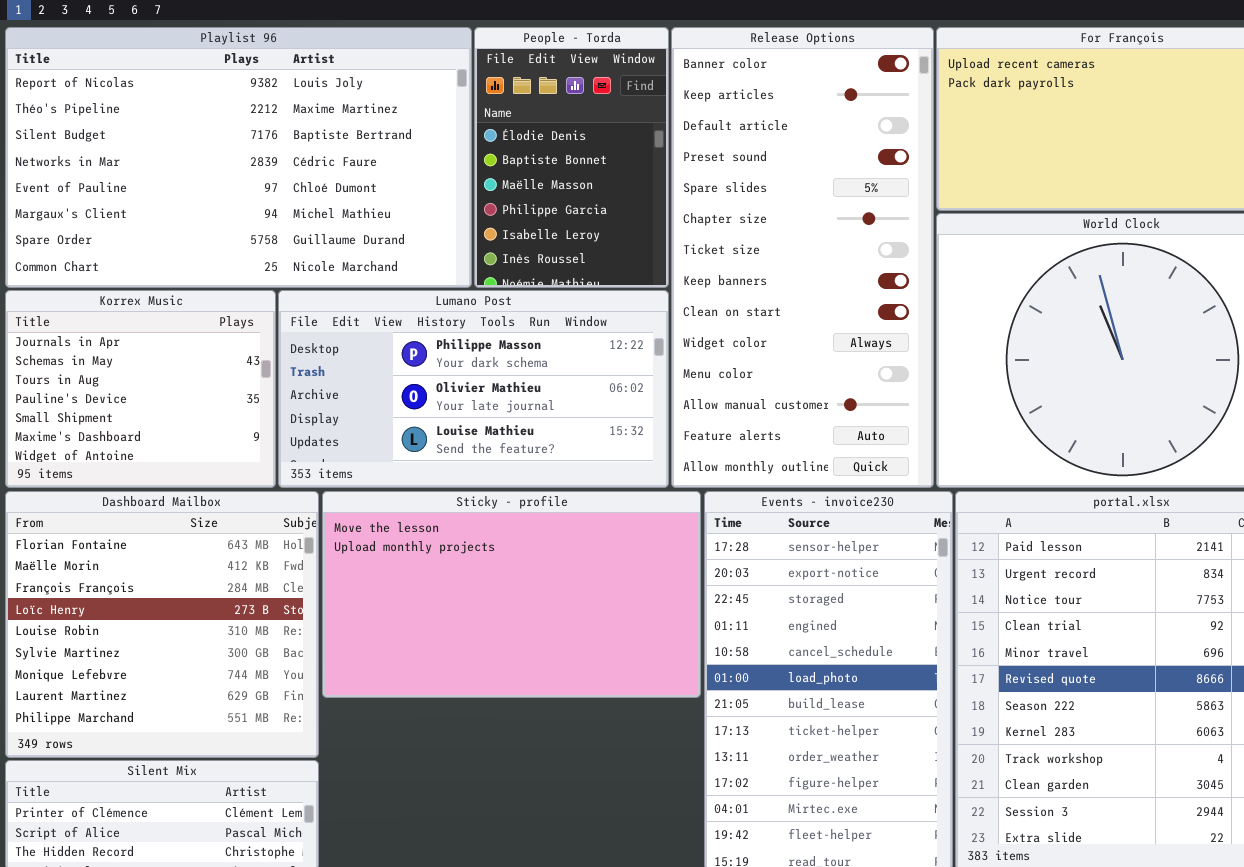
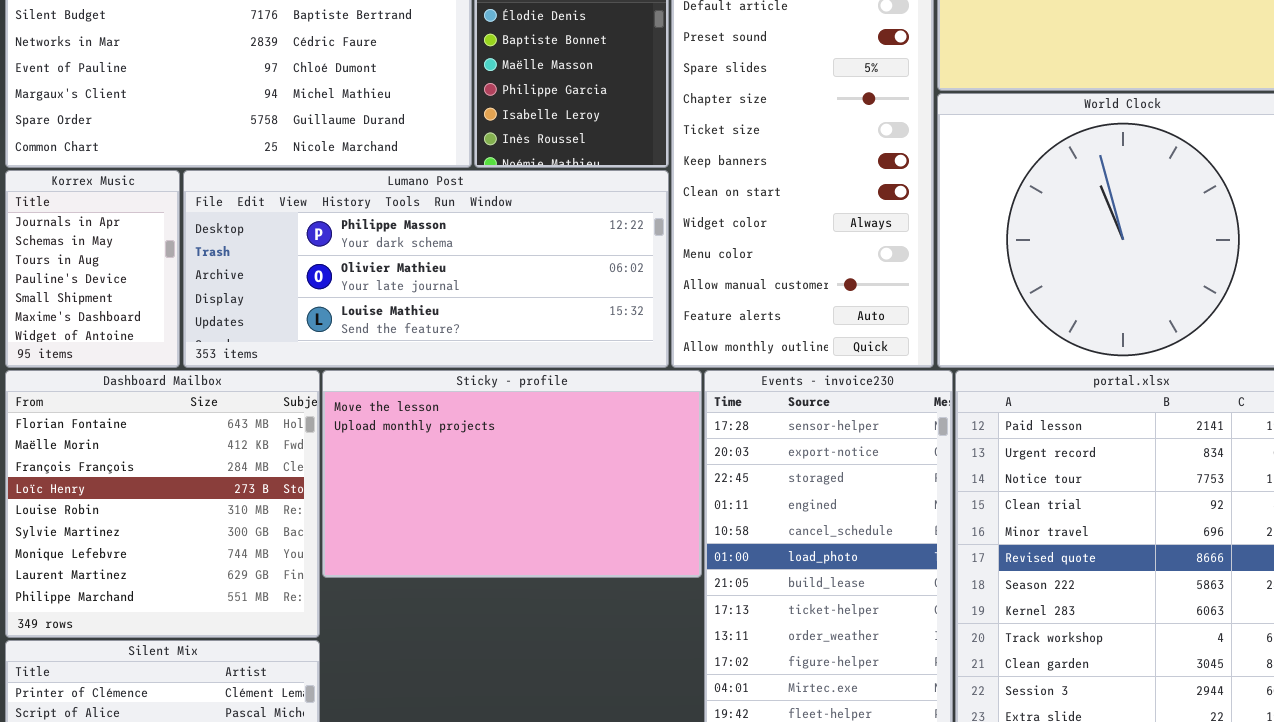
Korrex Music: [5,290,276,488] -> [5,170,180,368], resized
Lumano Post: [278,290,669,488] -> [183,170,669,368], resized

